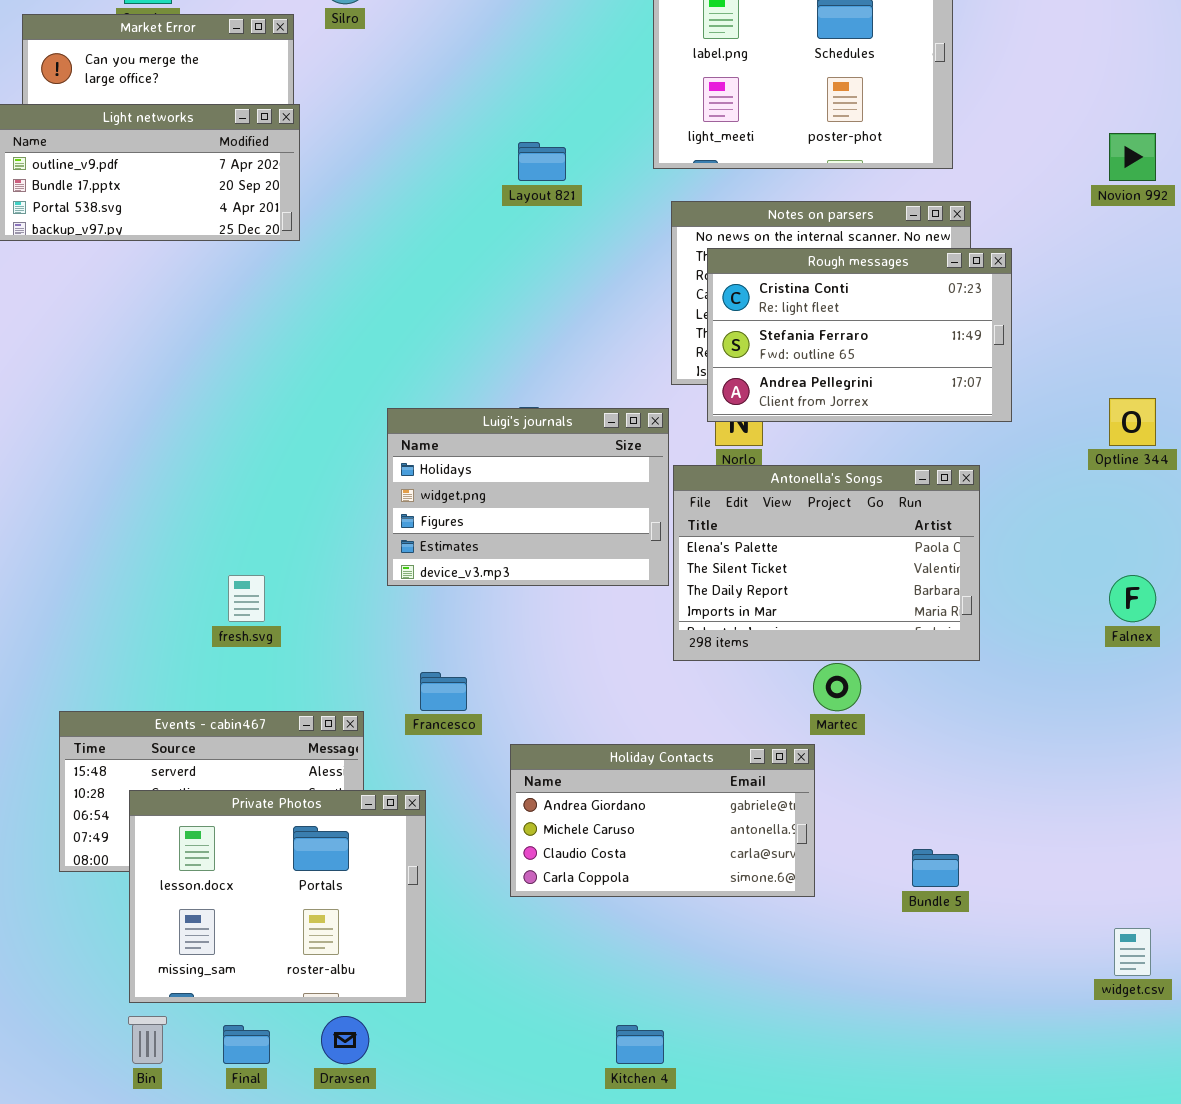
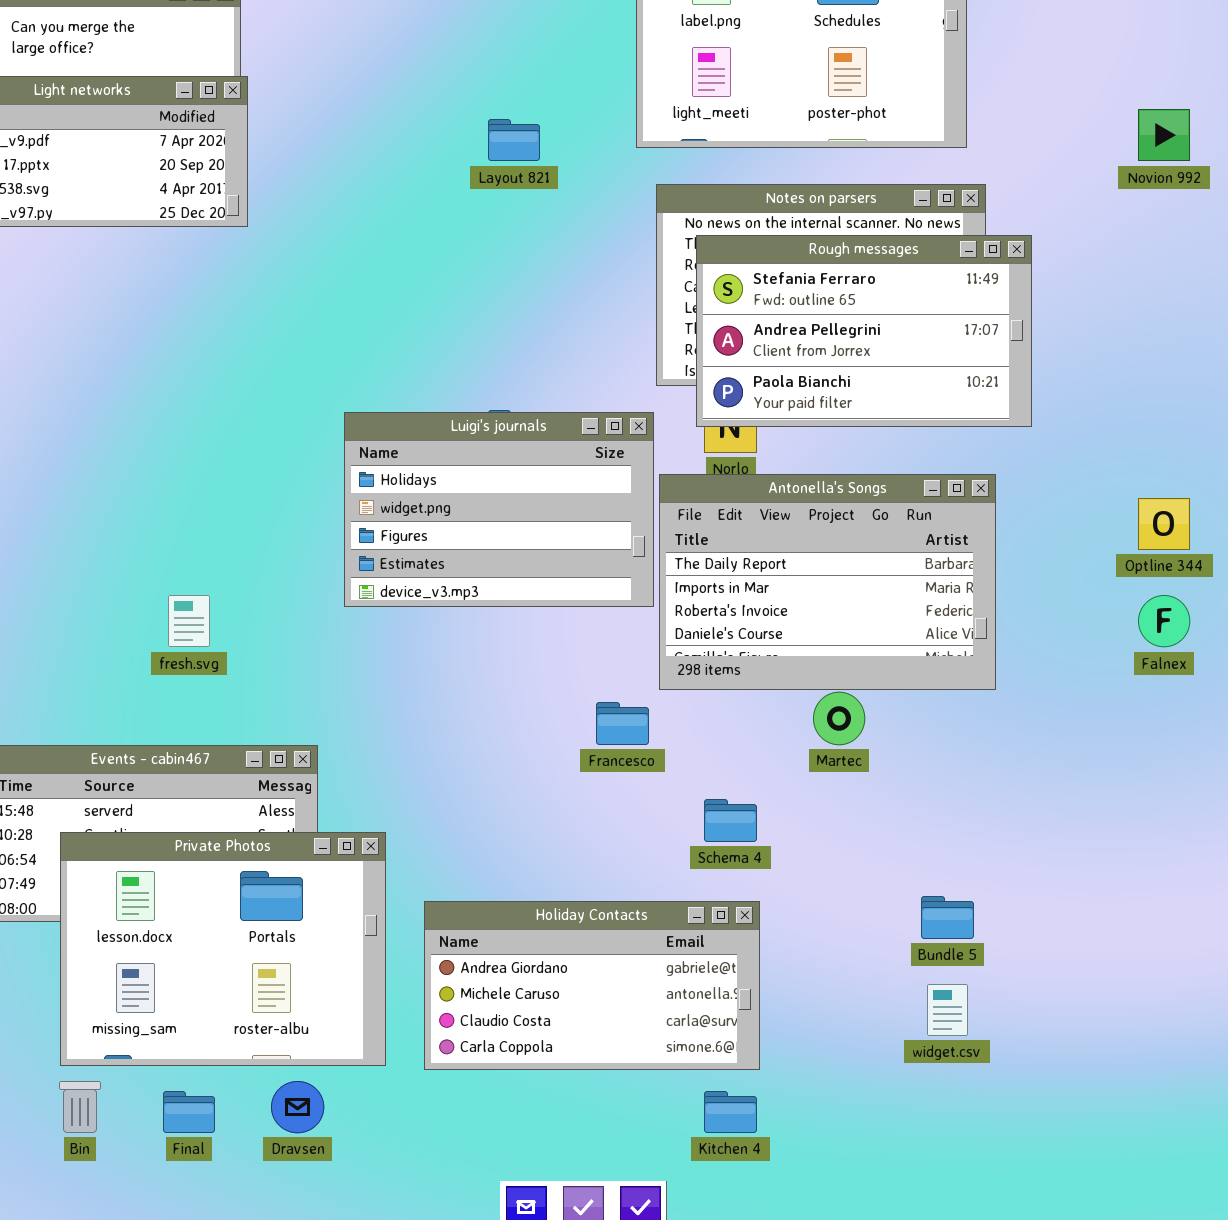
Rough messages: [707,248,1012,422] -> [696,235,1032,427], scrolled down 1 row
Optline 344: [1109,398,1156,446] -> [1138,498,1190,550], moved
Antonella's Songs: [673,465,980,661] -> [659,474,996,690], scrolled down 2 rows
Francesco: [420,672,467,711] -> [596,702,649,745], moved
Holiday Contacts: [510,744,815,897] -> [424,901,760,1070], moved
widget.csv: [1114,928,1151,976] -> [927,984,968,1036], moved
Kitchen 4: [616,1025,664,1064] -> [704,1091,757,1133], moved

